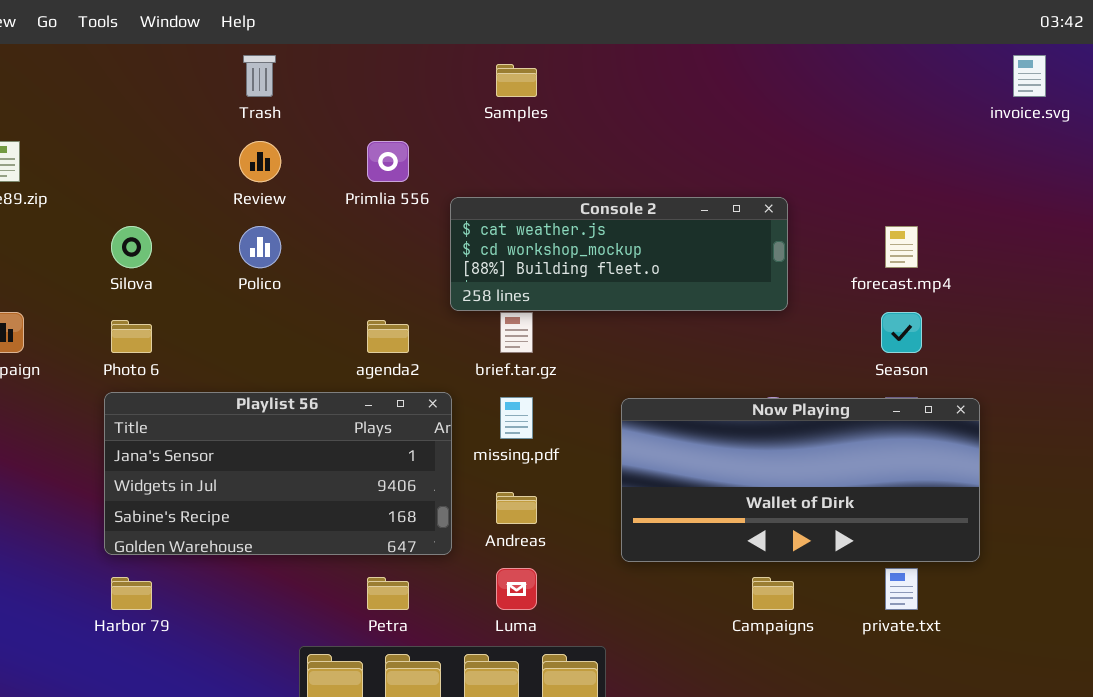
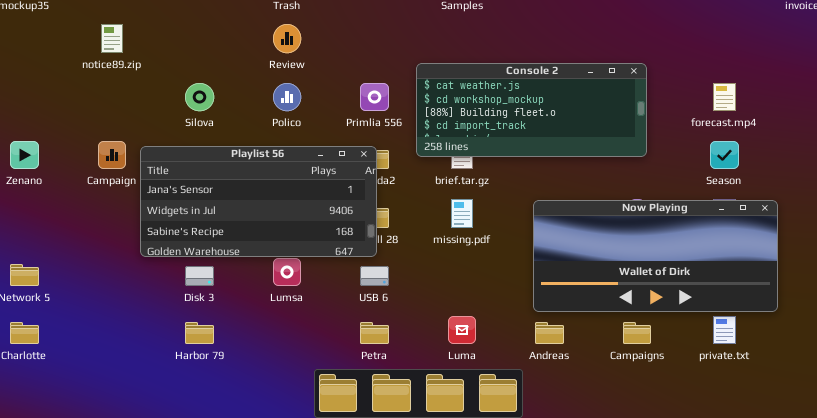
Primlia 556: [367,141,409,182] -> [360,83,389,111], moved
Console 2: [450,197,788,311] -> [416,63,647,157], resized
Playlist 56: [104,392,452,555] -> [140,146,377,257], moved
Andreas: [496,492,537,524] -> [535,322,564,344], moved

